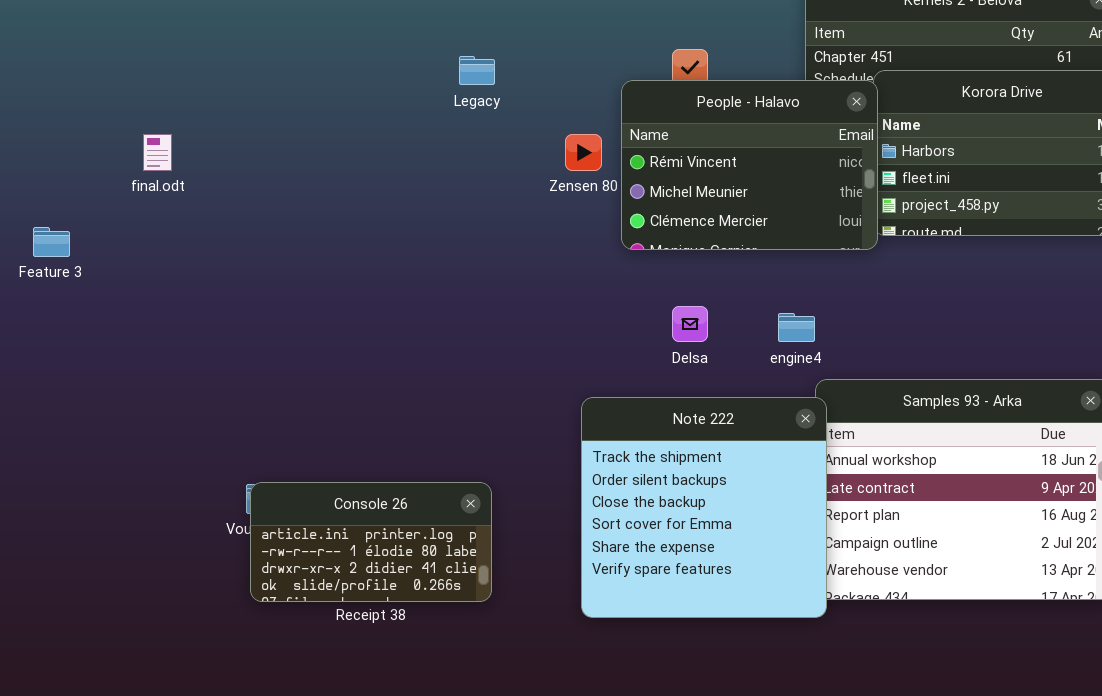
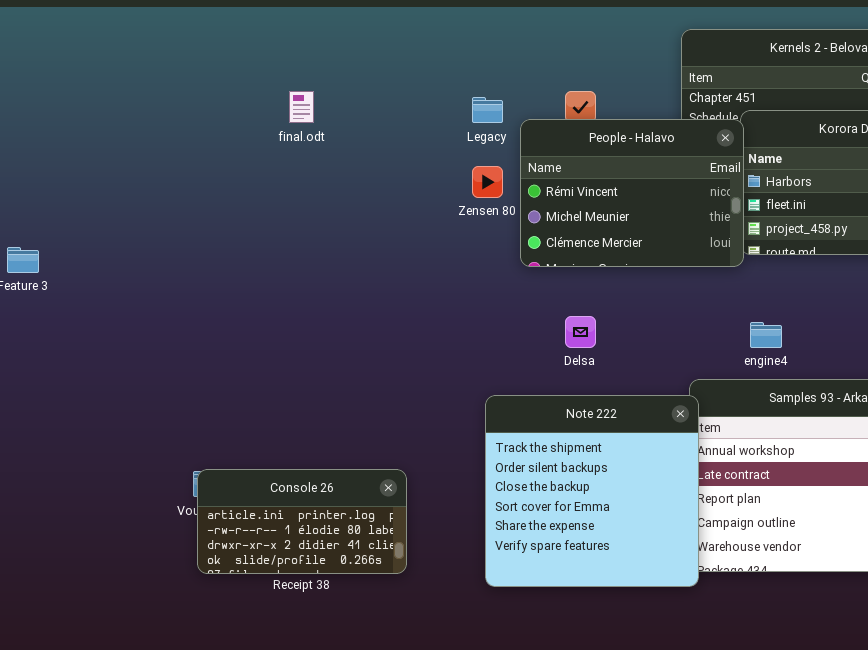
Legacy: [459,56,495,85] -> [472,97,503,123], moved
final.odt: [143,134,172,171] -> [289,91,314,123], moved
engine4: [778,313,815,342] -> [750,322,782,348], moved

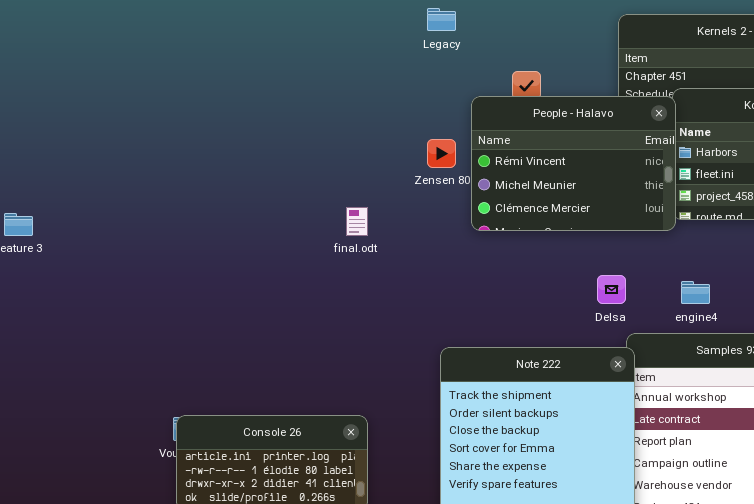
final.odt: [289,91,314,123] -> [346,207,368,236], moved
Legacy: [472,97,503,123] -> [427,8,456,31], moved
Delsa: [565,316,596,348] -> [597,275,626,304], moved

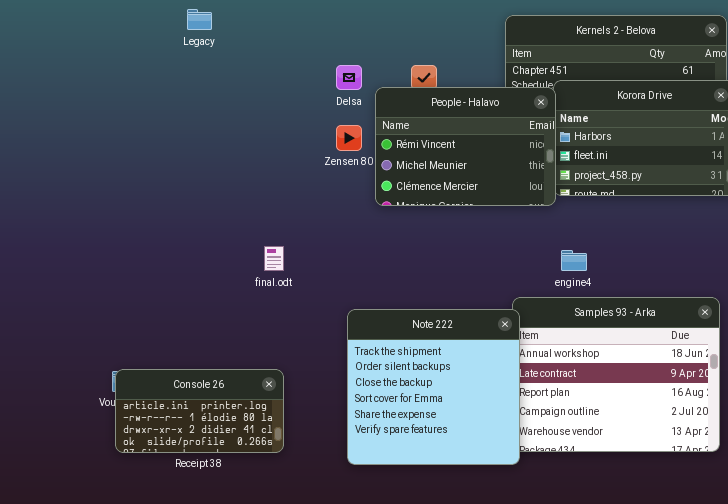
Legacy: [427,8,456,31] -> [187,9,212,30], moved
final.odt: [346,207,368,236] -> [264,246,284,271], moved
Delsa: [597,275,626,304] -> [336,65,362,90], moved

